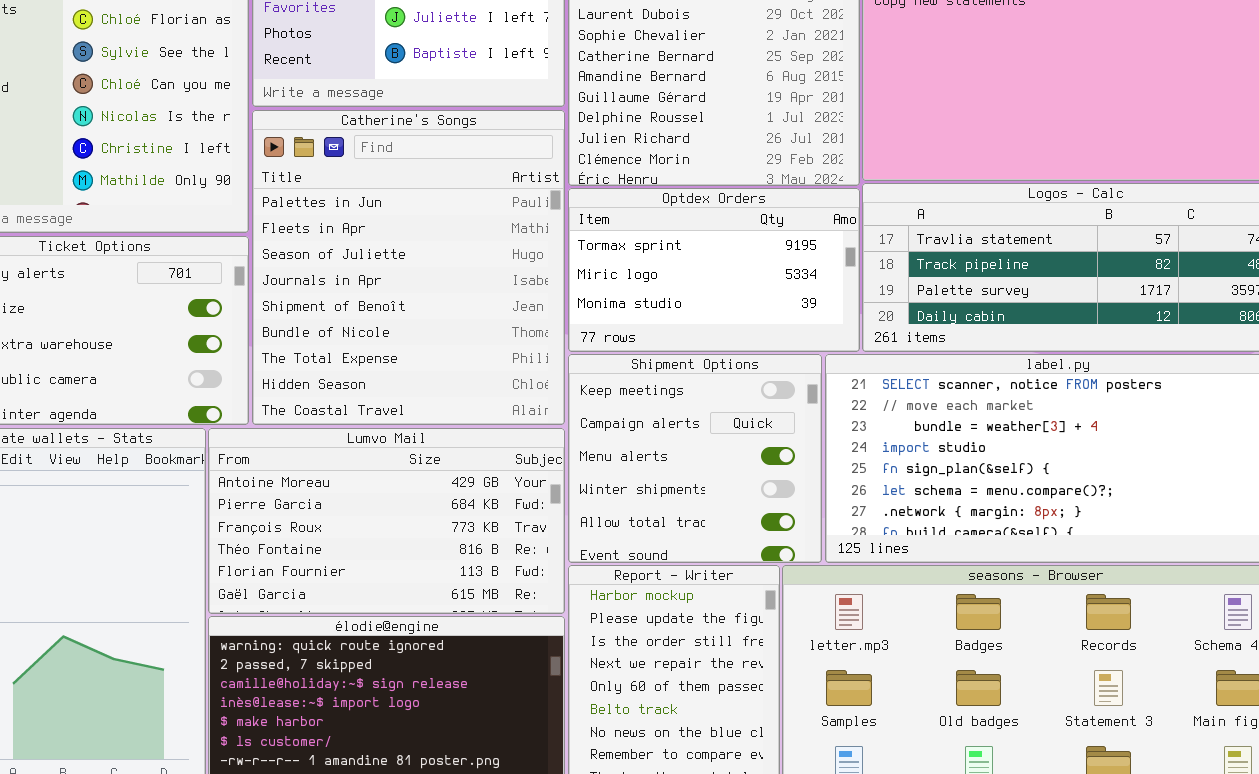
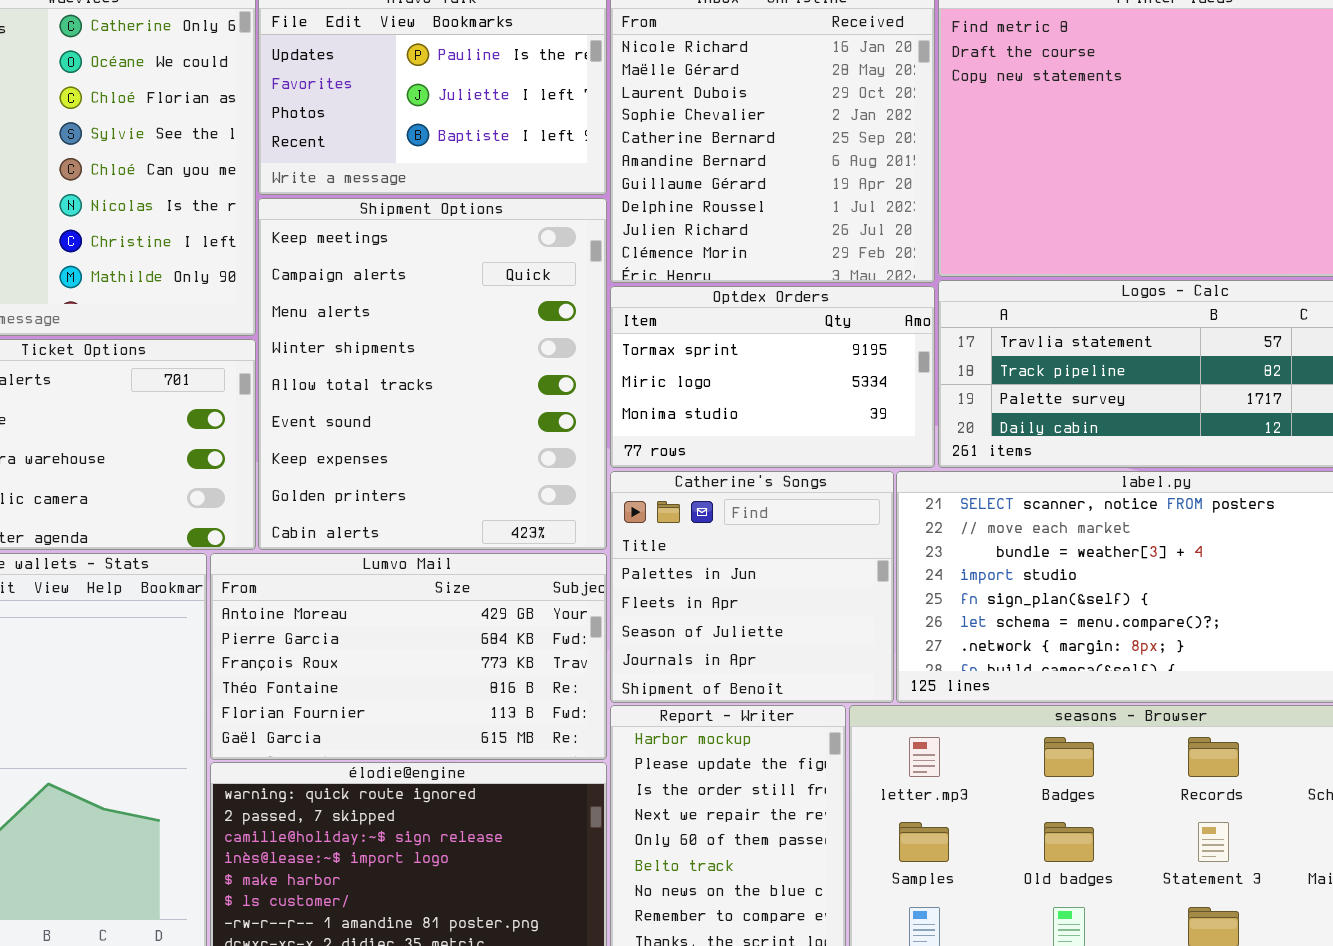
Catherine's Songs: [252,110,565,425] -> [610,471,894,703], moved, resized
Shipment Options: [568,354,822,563] -> [258,198,607,550], moved, resized

